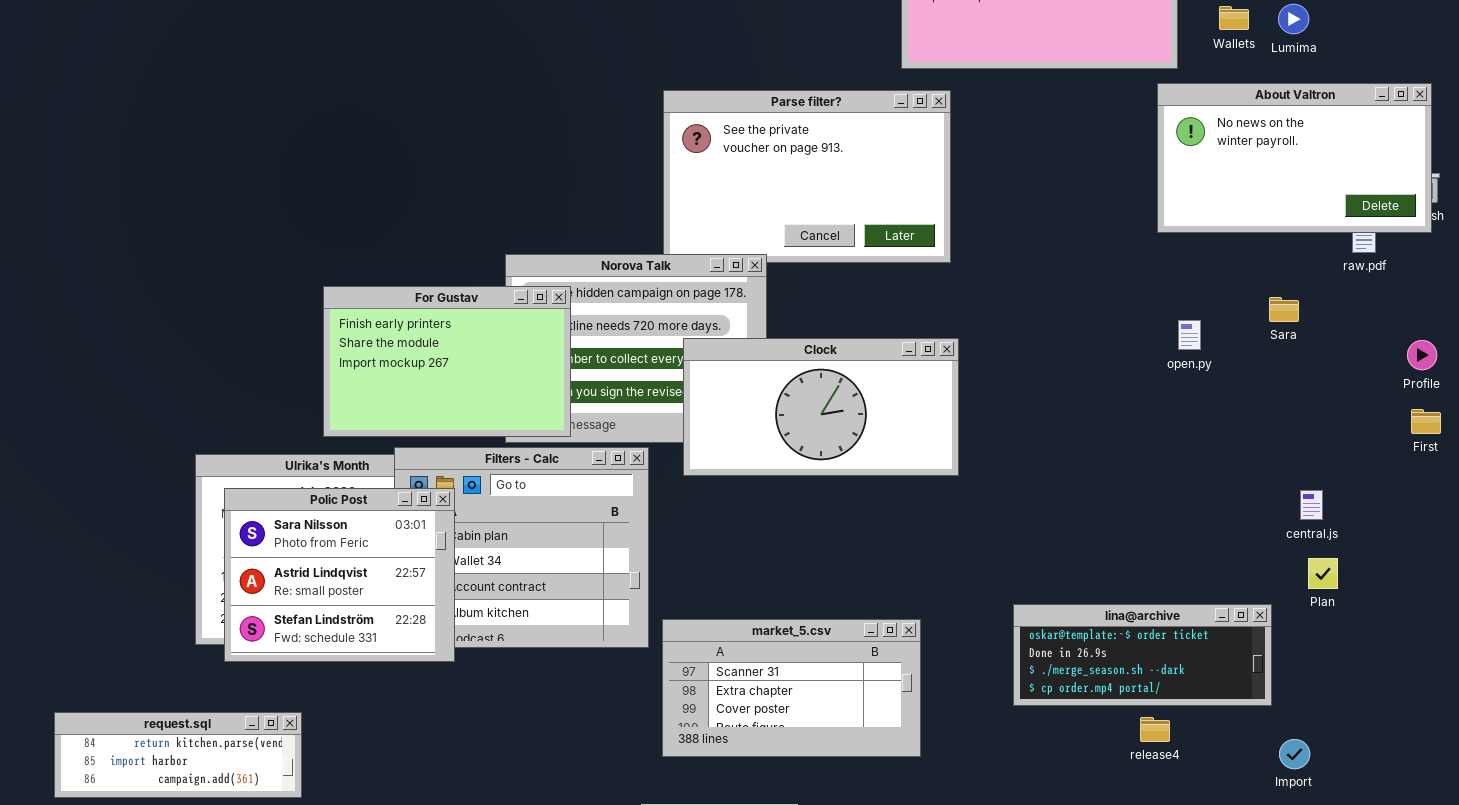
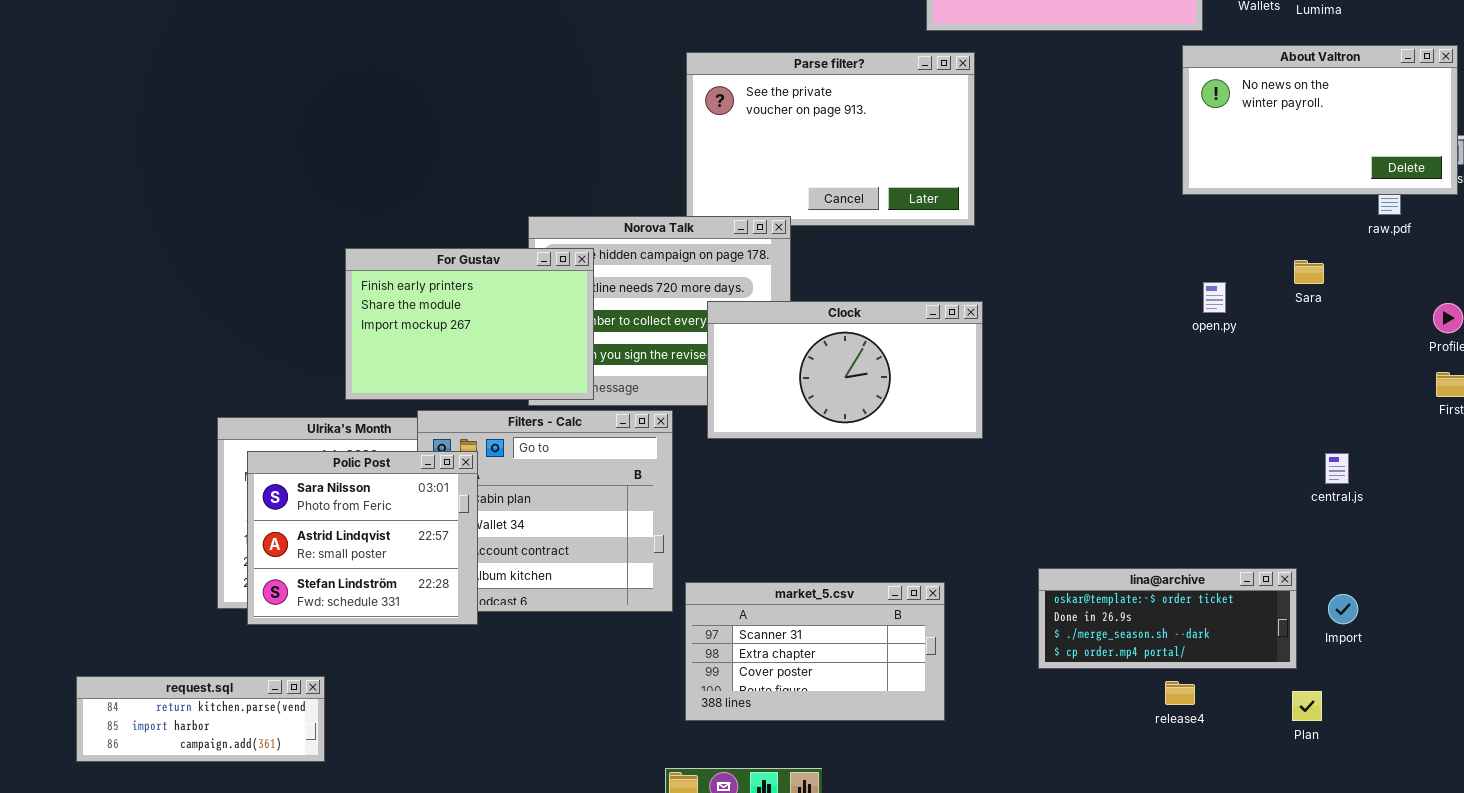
Plan: [1308,558,1338,589] -> [1292,691,1322,721], moved
Import: [1279,739,1310,769] -> [1328,594,1358,624], moved

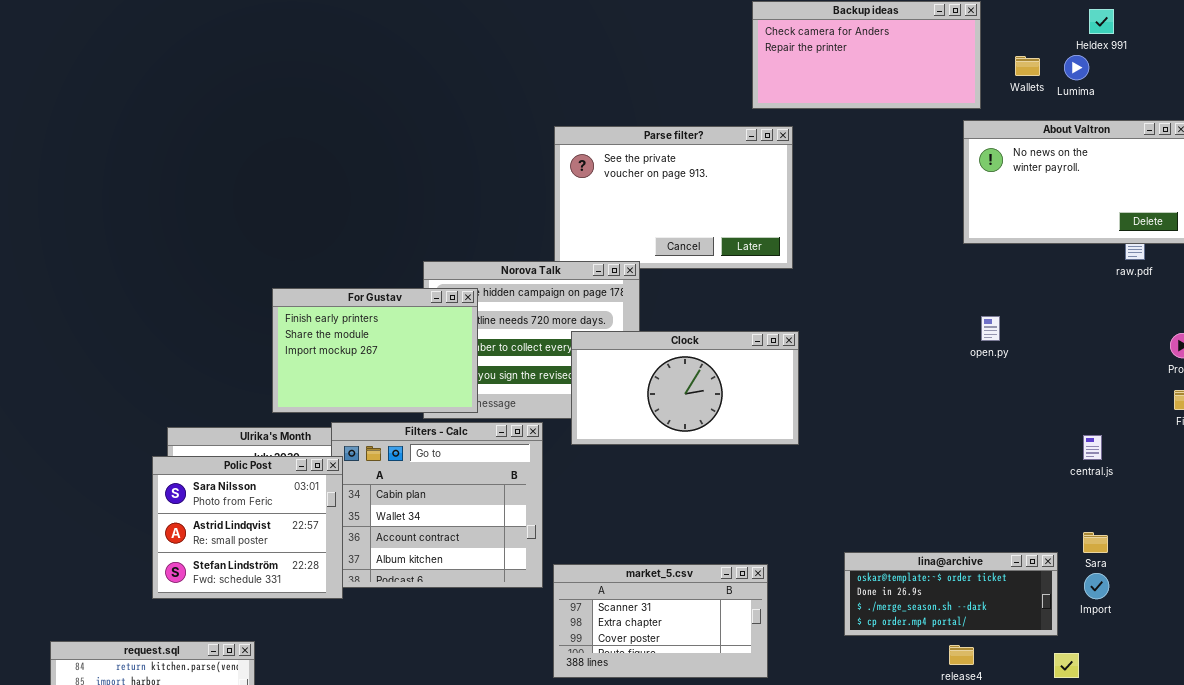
Sara: [1294,260,1324,284] -> [1083,532,1108,553], moved
Polic Post: [247,451,478,625] -> [152,456,343,599], moved
central.js: [1325,453,1349,484] -> [1083,435,1102,460], moved

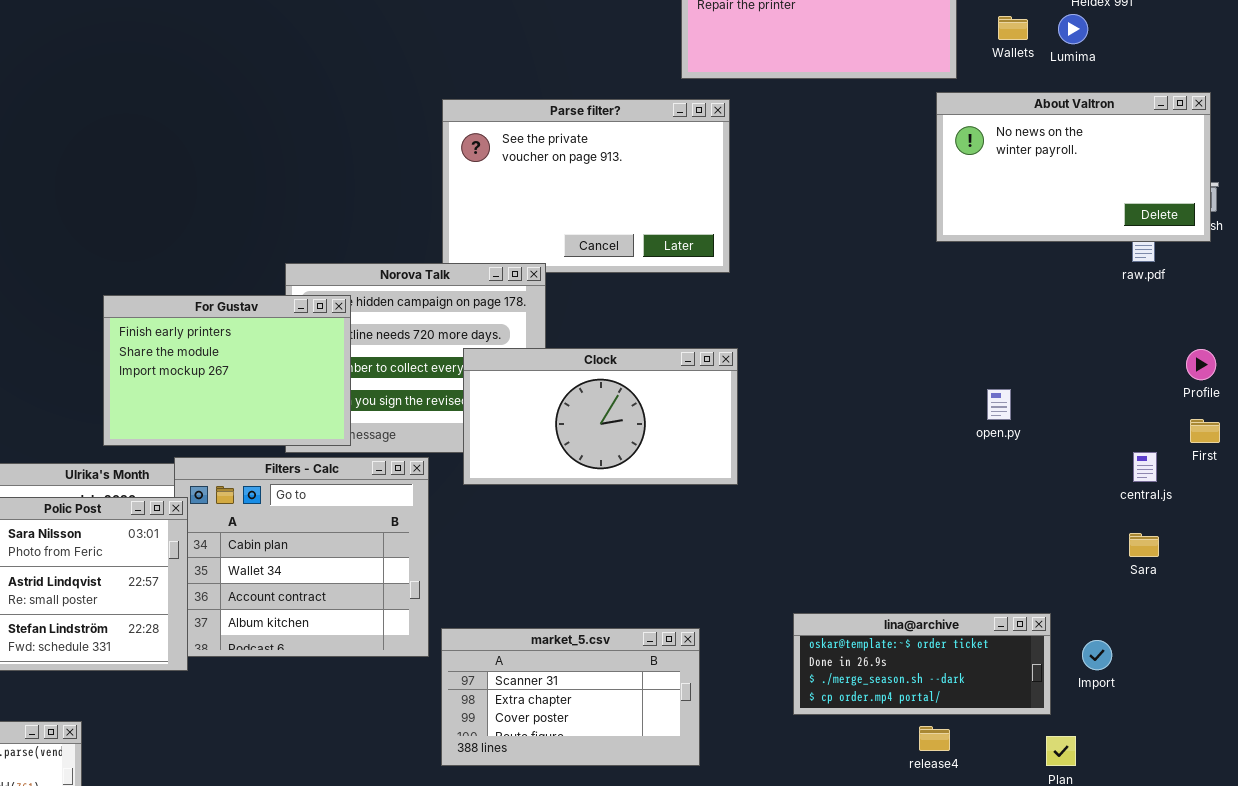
open.py: [981,316,1000,341] -> [987,389,1011,420], moved
central.js: [1083,435,1102,460] -> [1133,452,1157,482], moved
Sara: [1083,532,1108,553] -> [1129,533,1159,557], moved

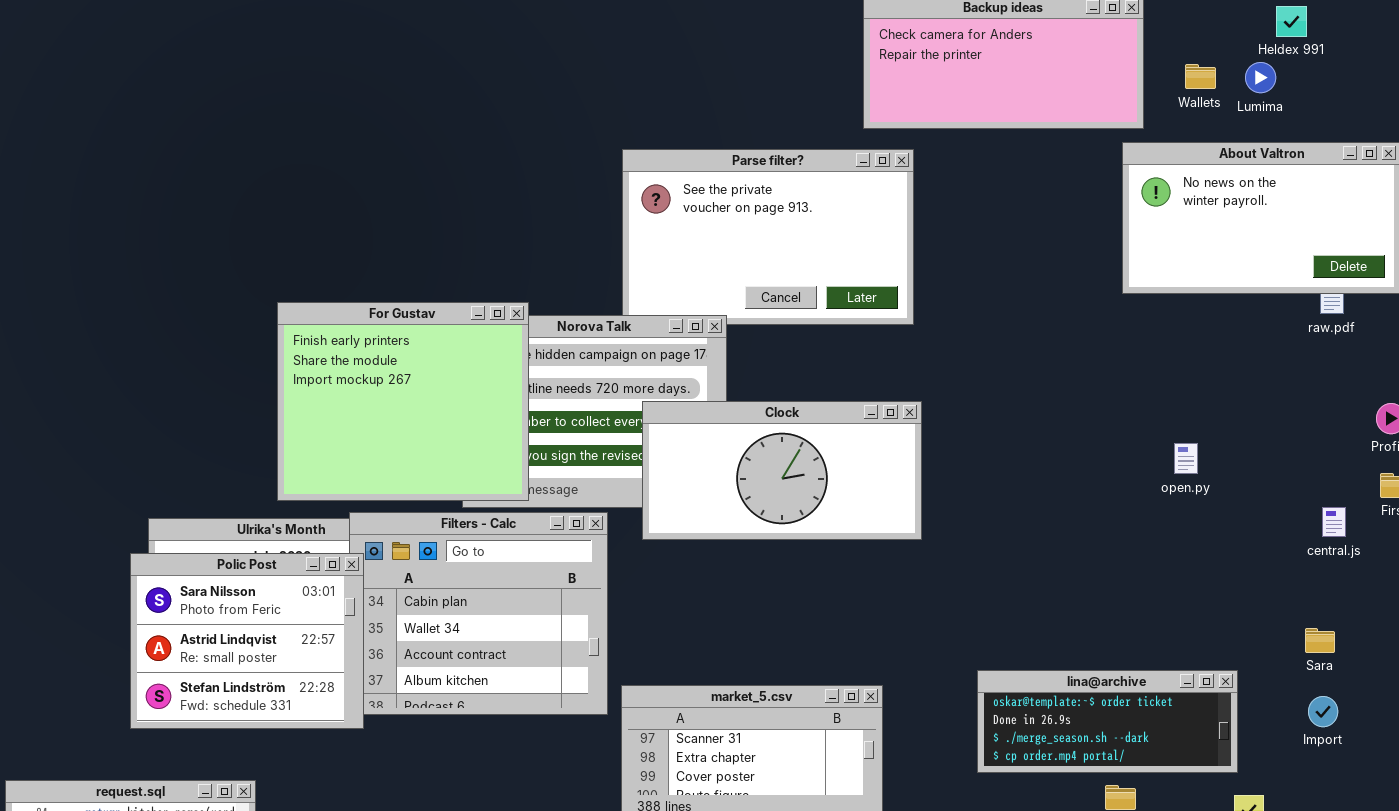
For Gustav: [103,295,351,446] -> [277,302,529,501], resized
Sara: [1129,533,1159,557] -> [1305,628,1335,653], moved
Import: [1082,640,1112,670] -> [1308,696,1338,727], moved

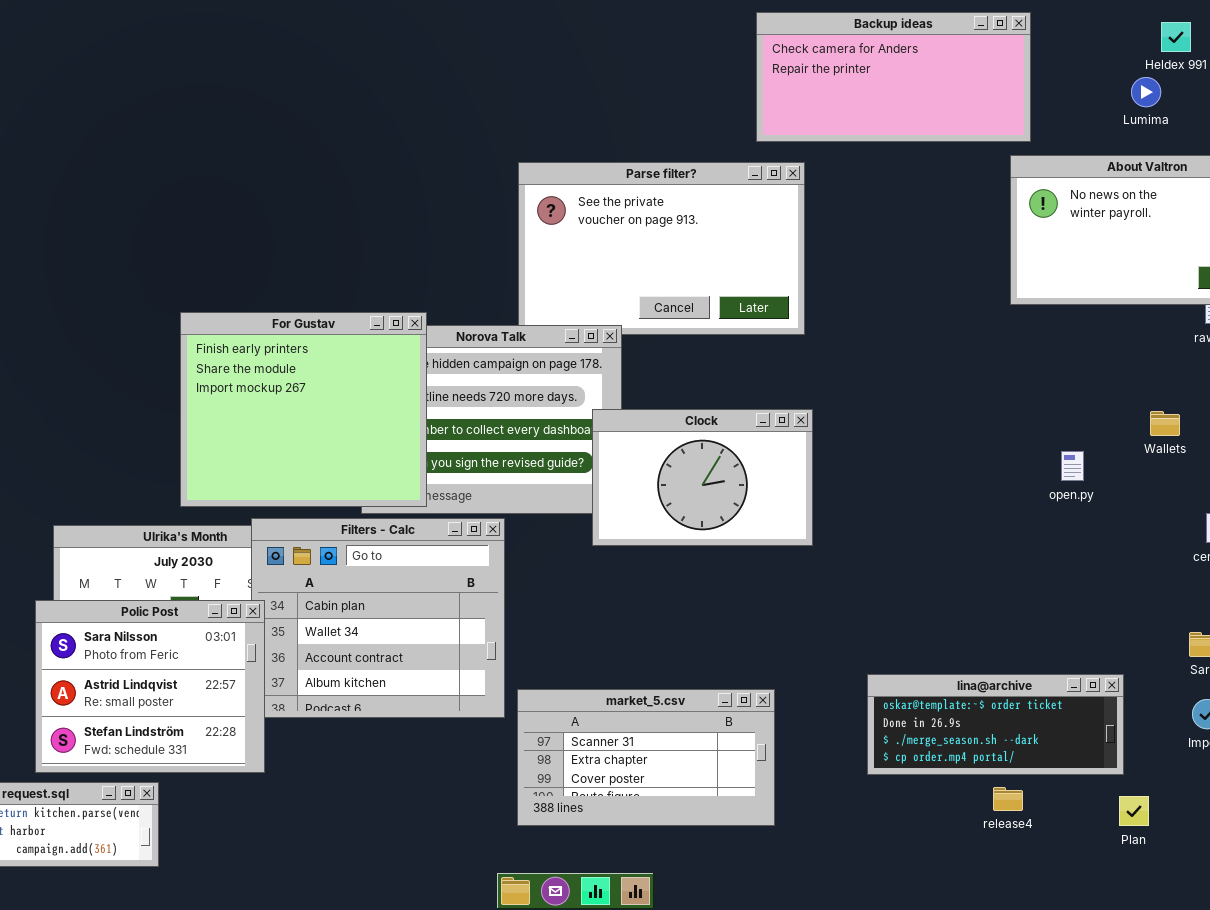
Wallets: [1185,64,1216,89] -> [1150,411,1180,436], moved
Clock: [642,401,922,540] -> [592,409,813,546], resized
Polic Post: [130,553,364,729] -> [35,600,265,773], moved

